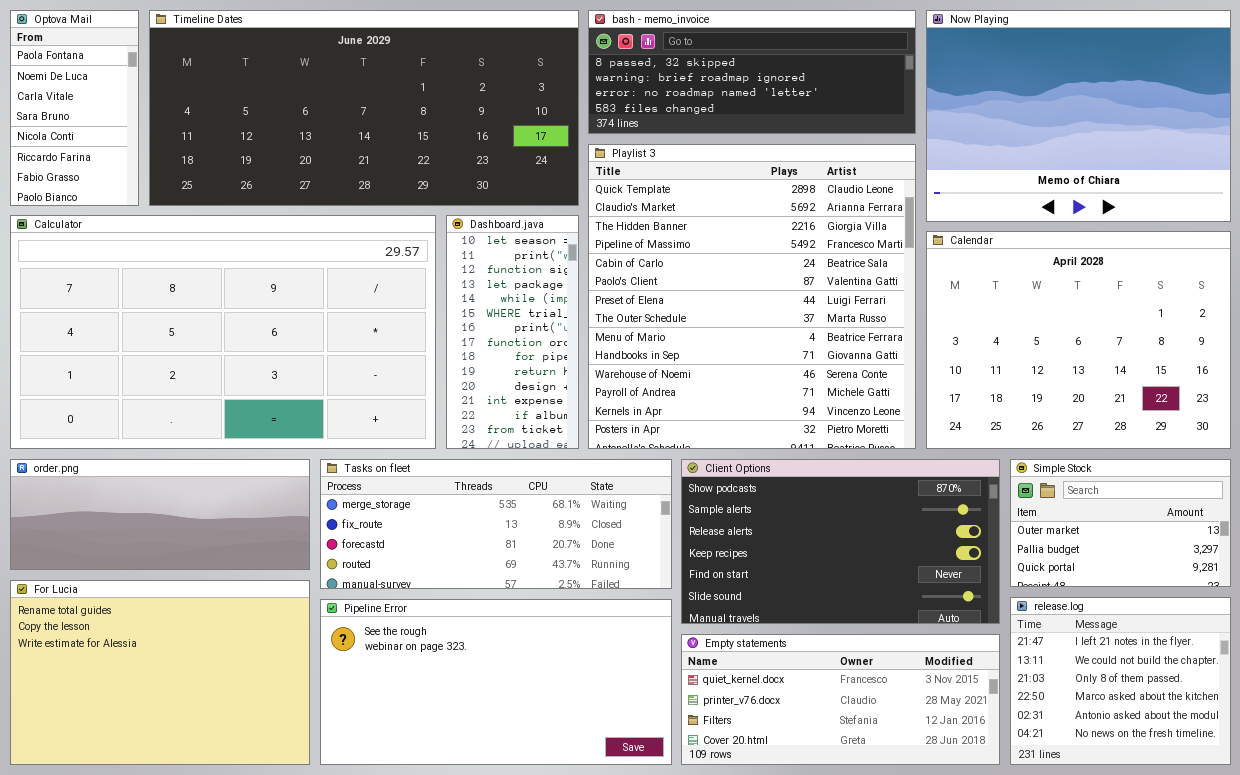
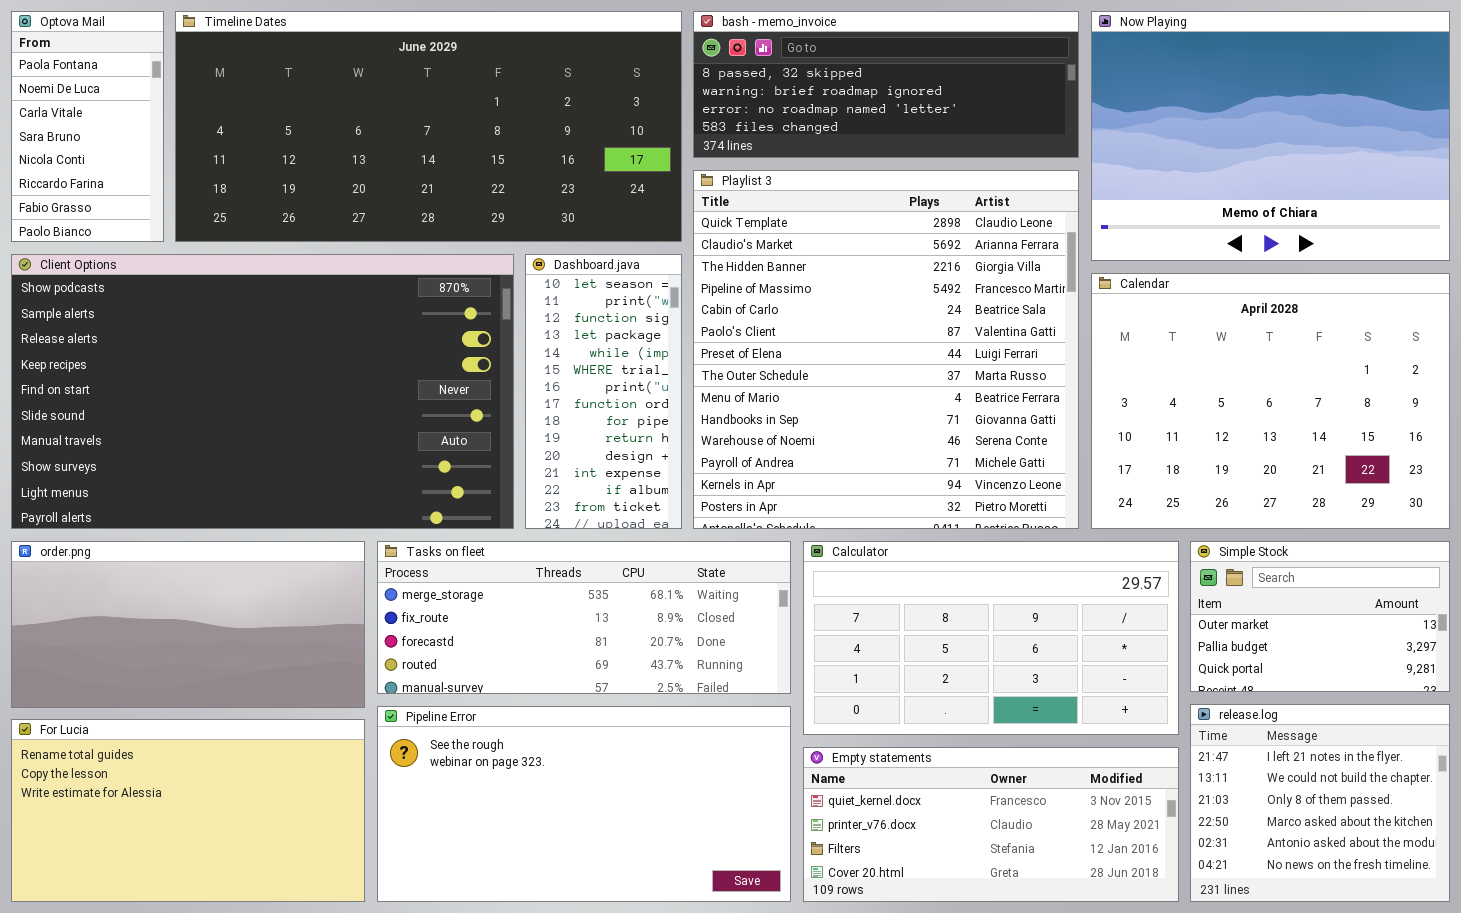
Calculator: [10,215,436,449] -> [803,541,1179,735], moved, resized
order.png: [10,459,310,570] -> [11,541,365,708], resized
Client Options: [681,459,1000,624] -> [11,254,514,529], moved, resized
For Lucia: [10,580,310,765] -> [11,719,365,902], resized

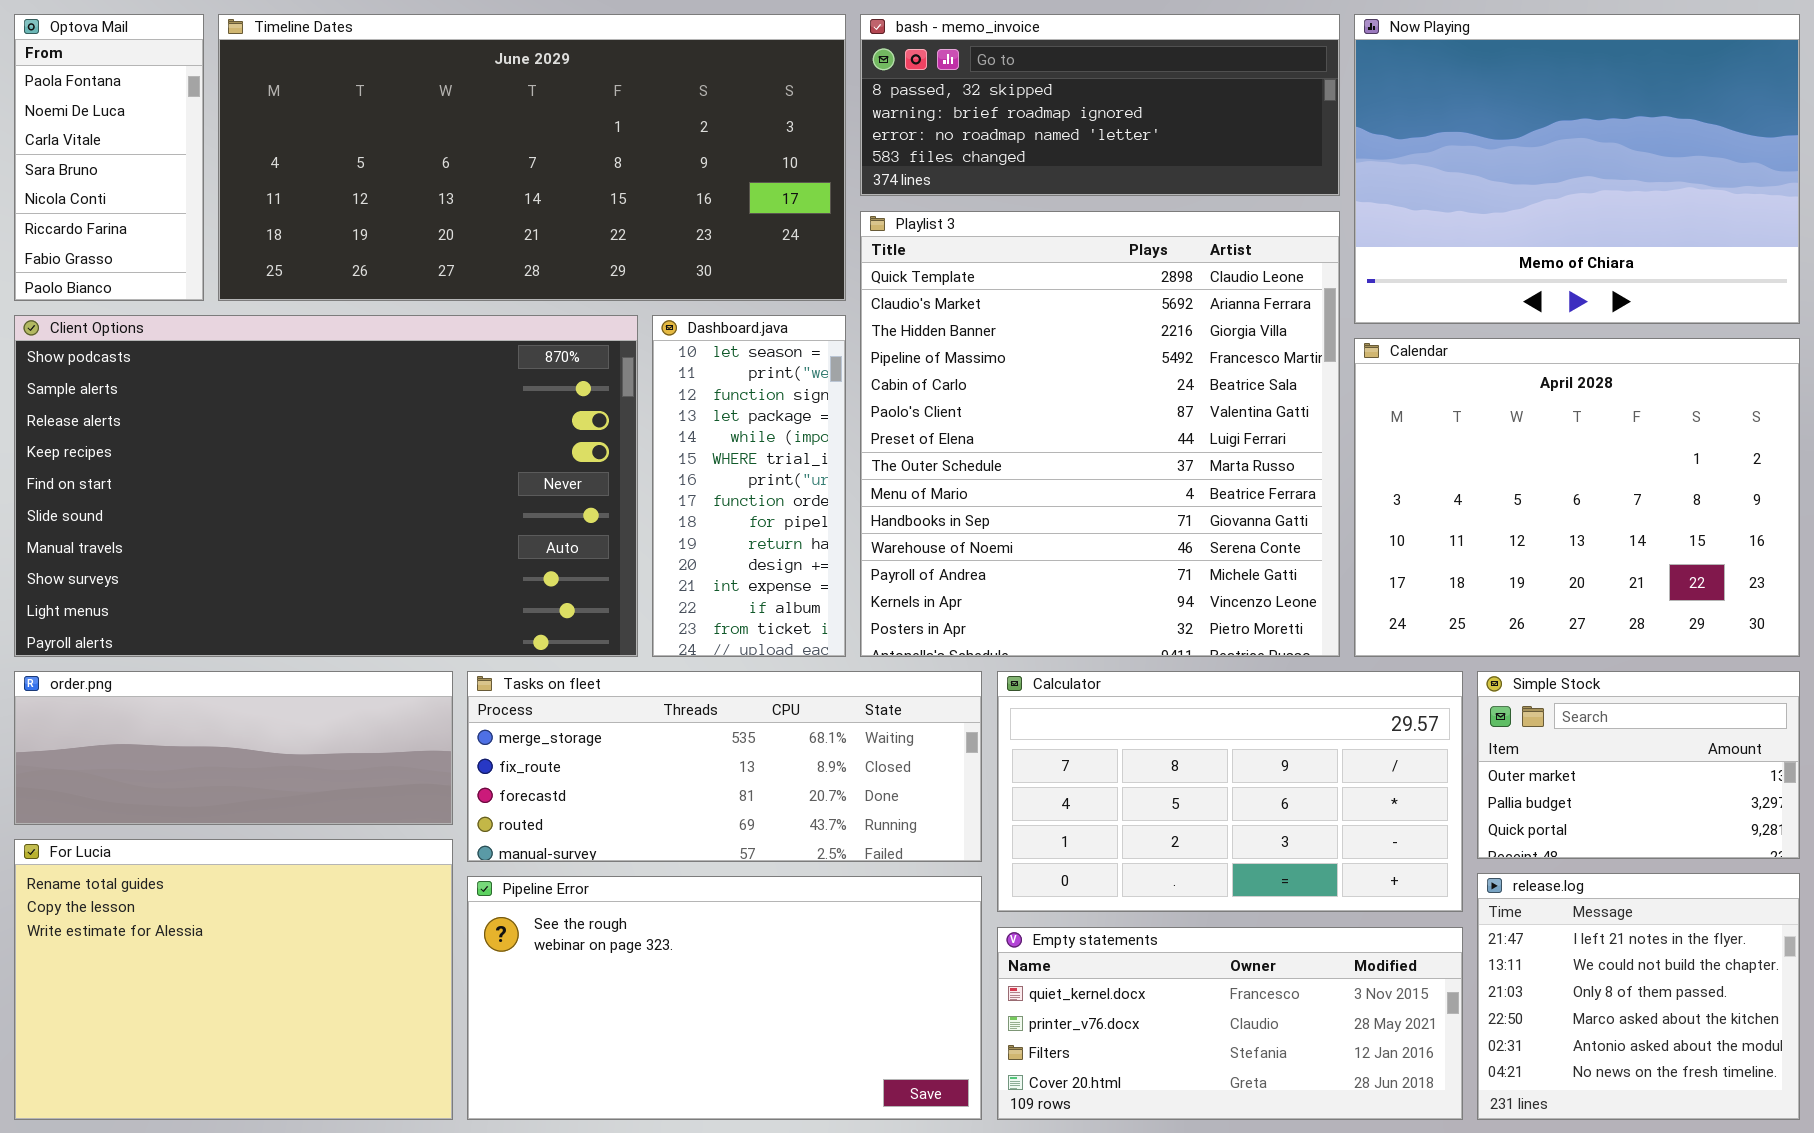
order.png: [11,541,365,708] -> [14,671,453,825], resized
For Lucia: [11,719,365,902] -> [14,839,453,1120], resized

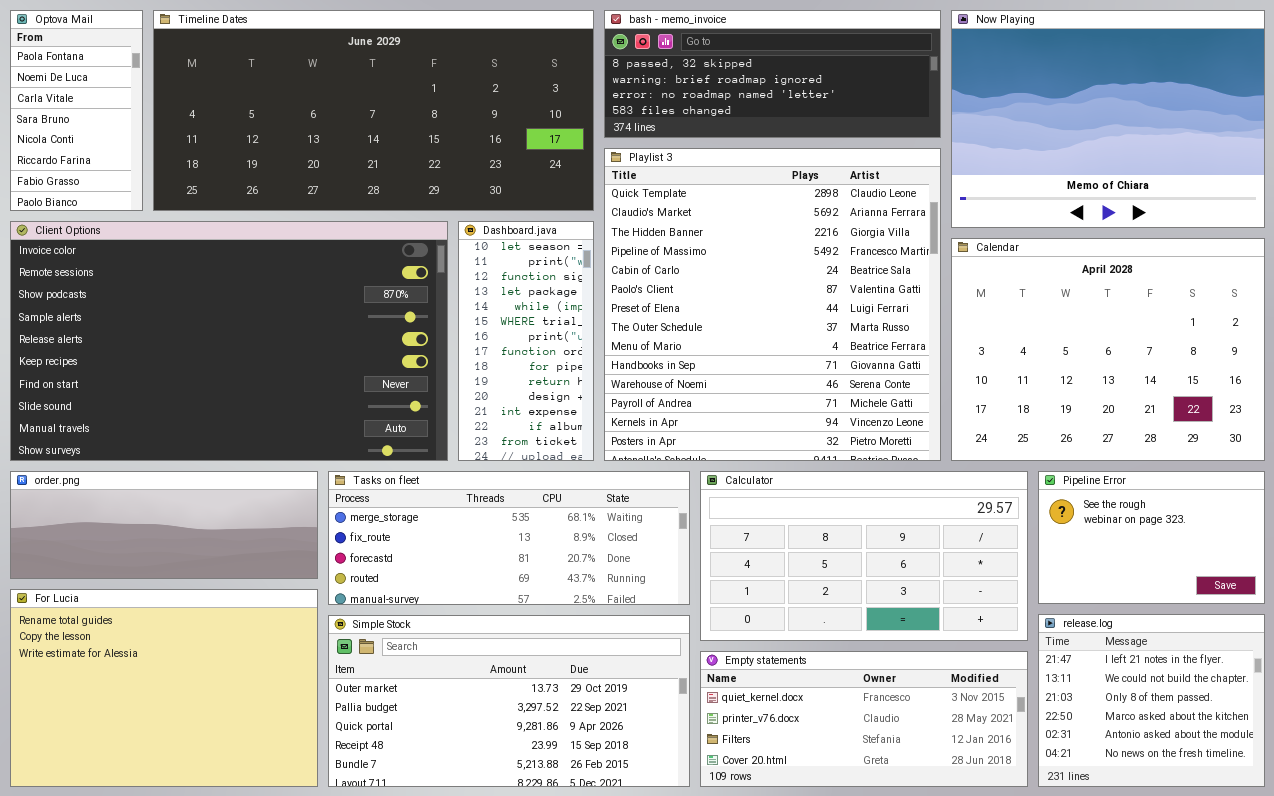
Client Options: [14,315,638,657] -> [10,221,448,461], scrolled up 2 rows
Simple Stock: [1477,671,1800,859] -> [328,615,690,787], moved, resized
Pipeline Error: [467,876,982,1120] -> [1038,471,1265,604], moved, resized

